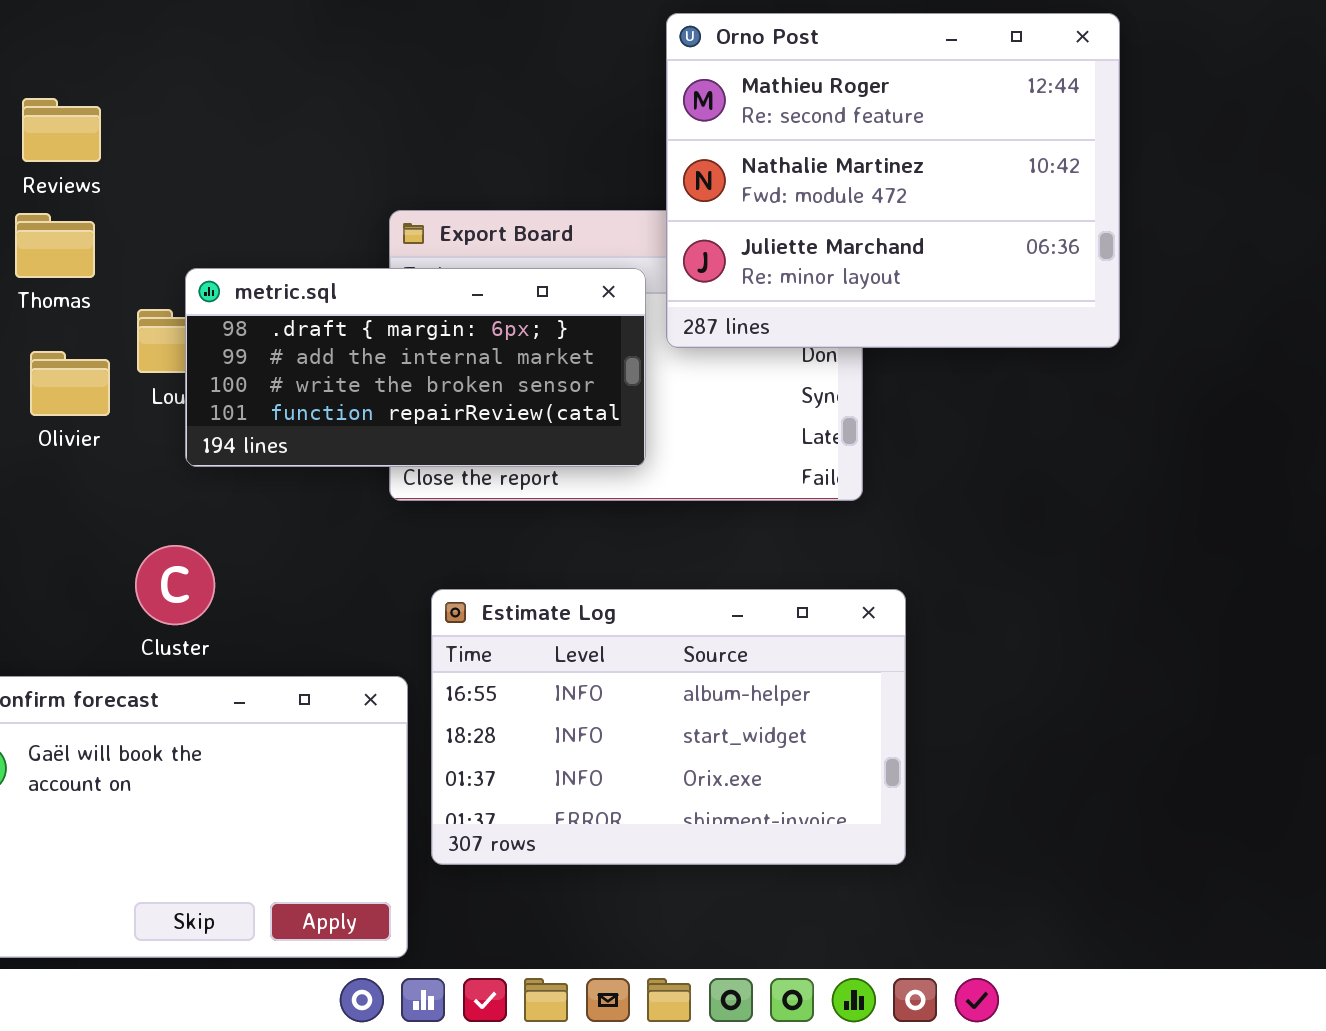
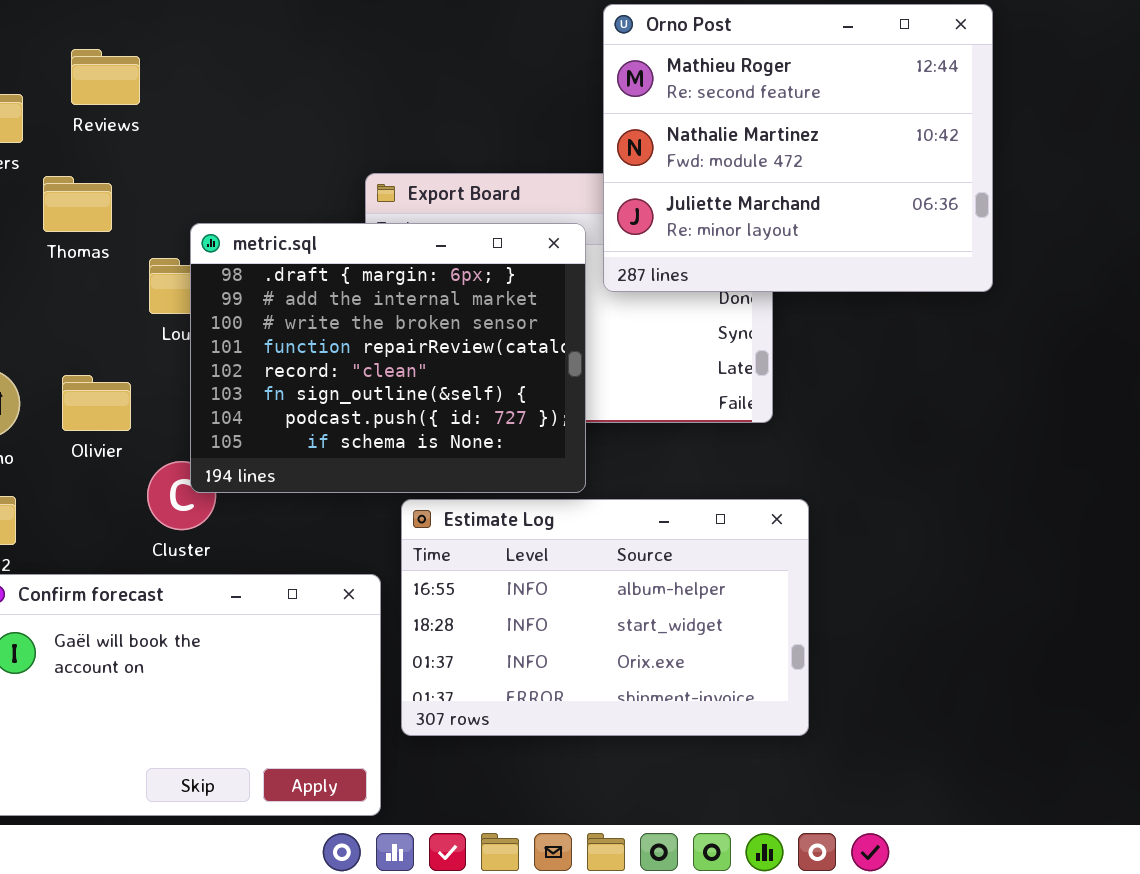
Reviews: [22,98,101,162] -> [71,49,140,105], moved
metric.sql: [185,268,646,467] -> [190,223,586,493], resized
Olivier: [30,351,110,416] -> [62,375,131,431], moved

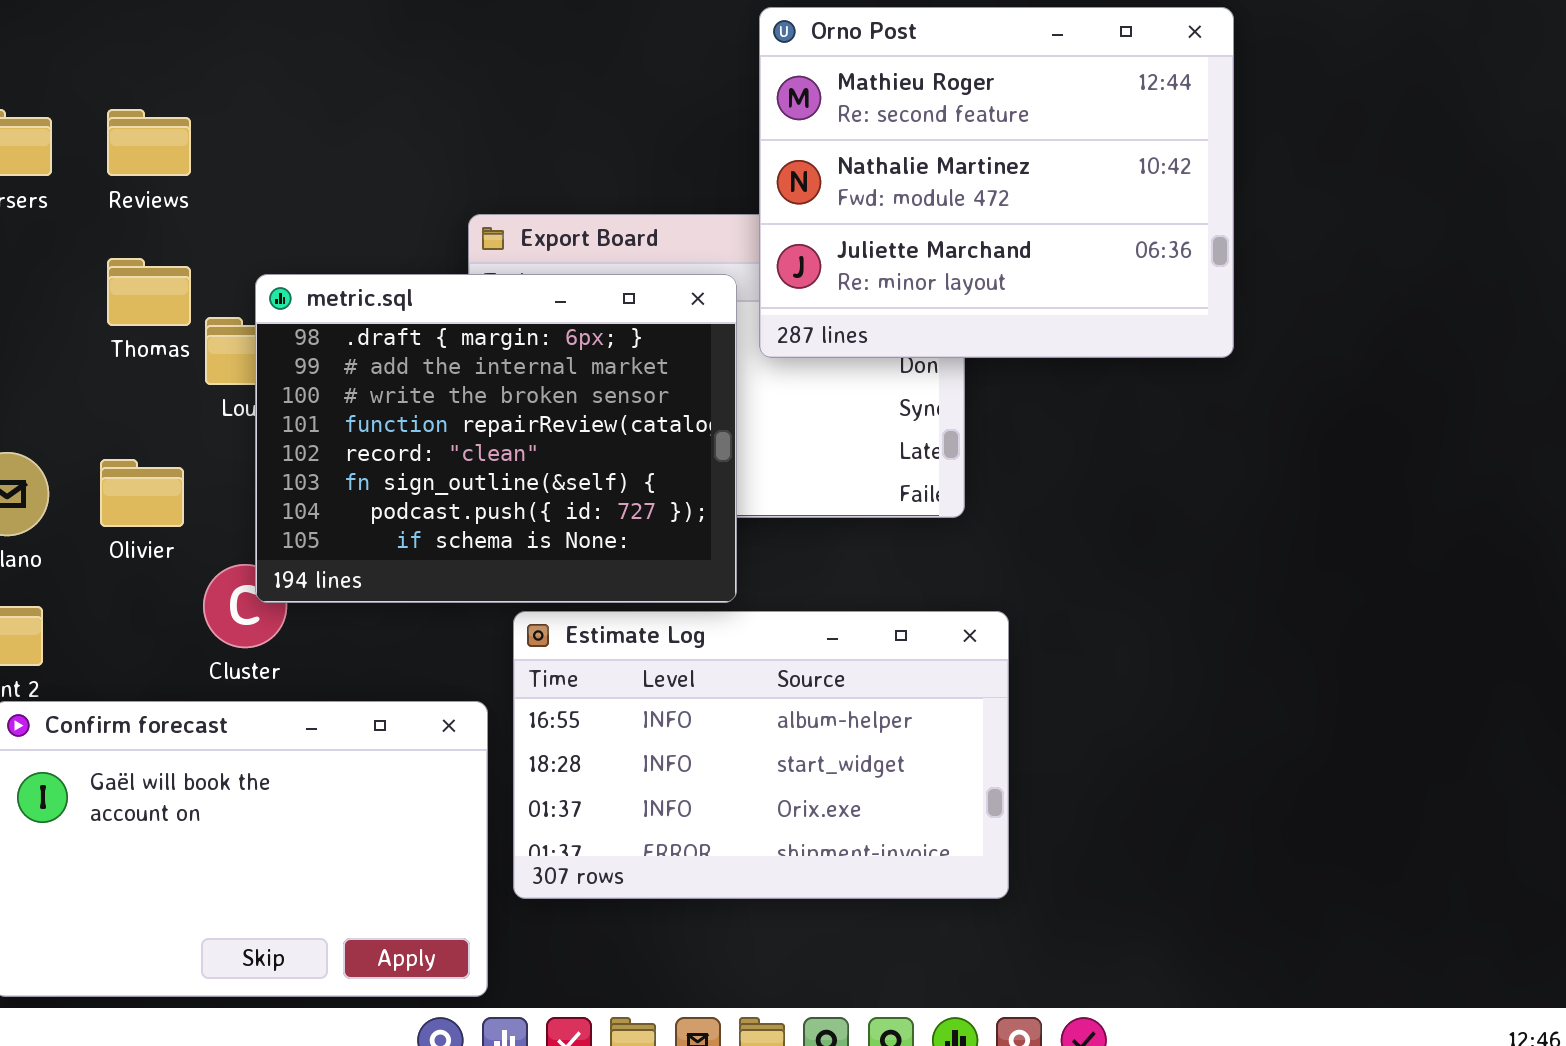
Reviews: [71,49,140,105] -> [107,109,191,176], moved
Thomas: [43,176,112,232] -> [107,258,191,326], moved

